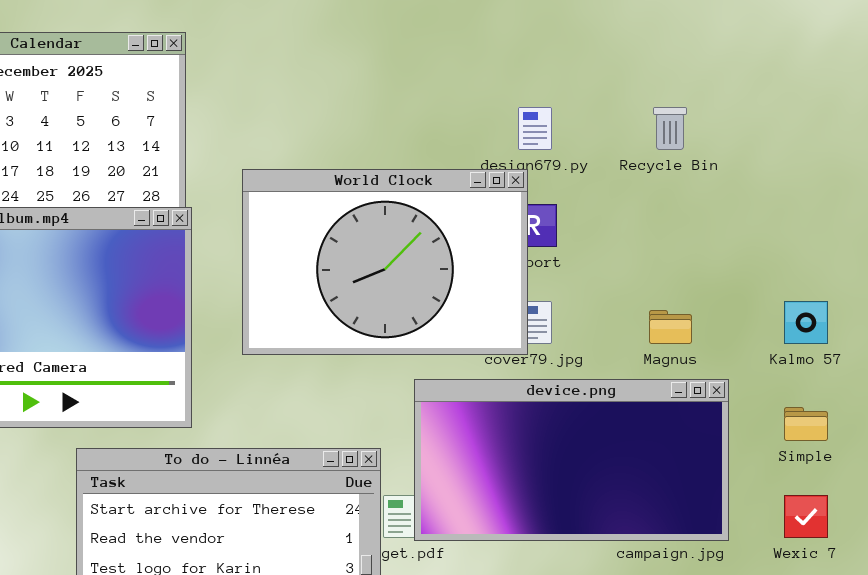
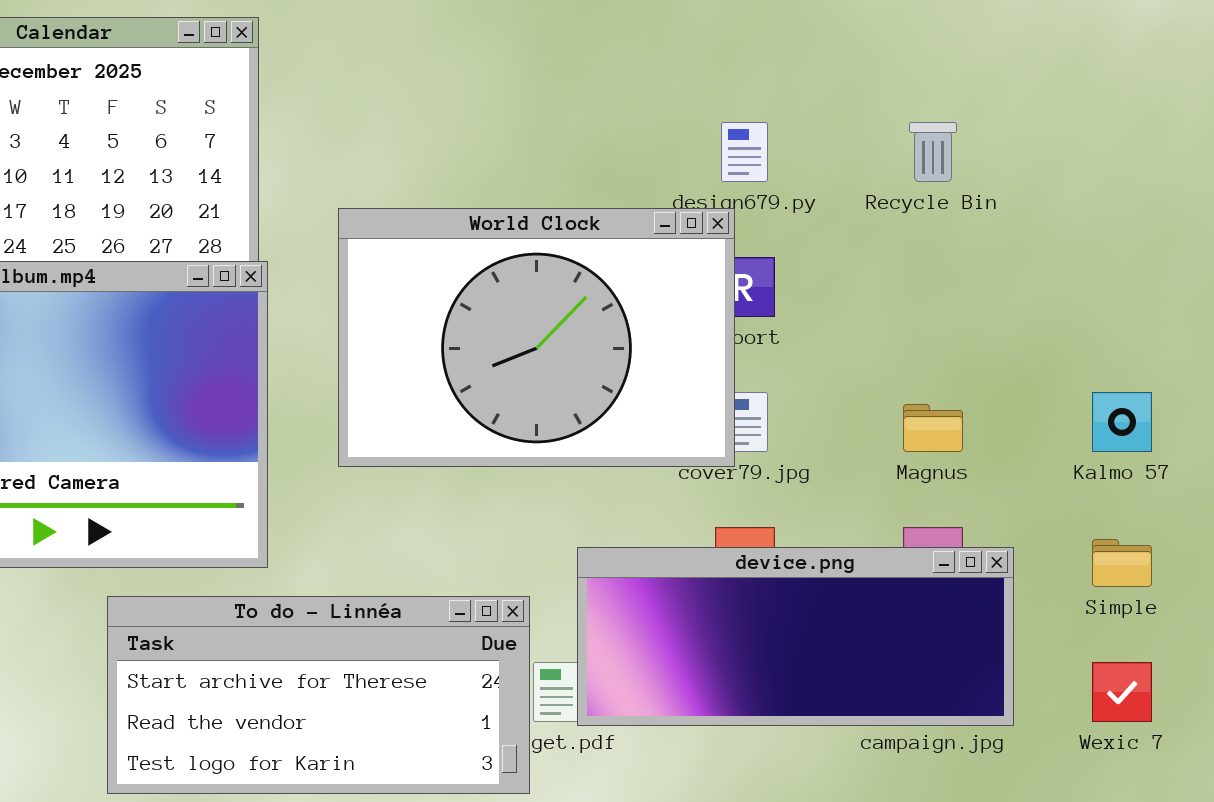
device.png: [414,379,729,541] -> [577,547,1014,726], resized

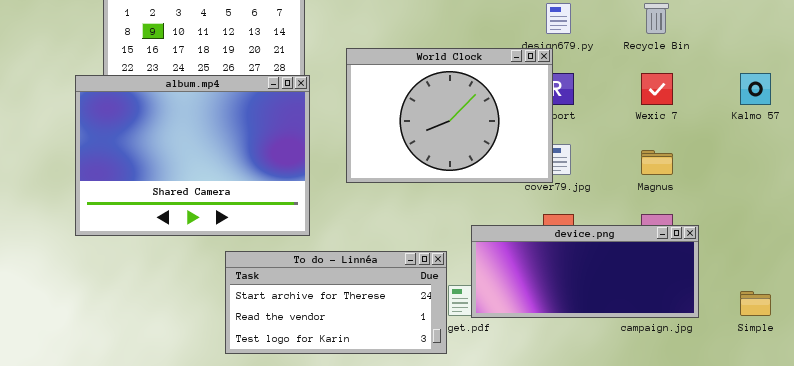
Kalmo 57: [1092,392,1152,452] -> [740,73,771,105], moved
Simple: [1092,539,1152,587] -> [740,291,771,316], moved
Wexic 7: [1092,662,1152,722] -> [641,73,673,105], moved

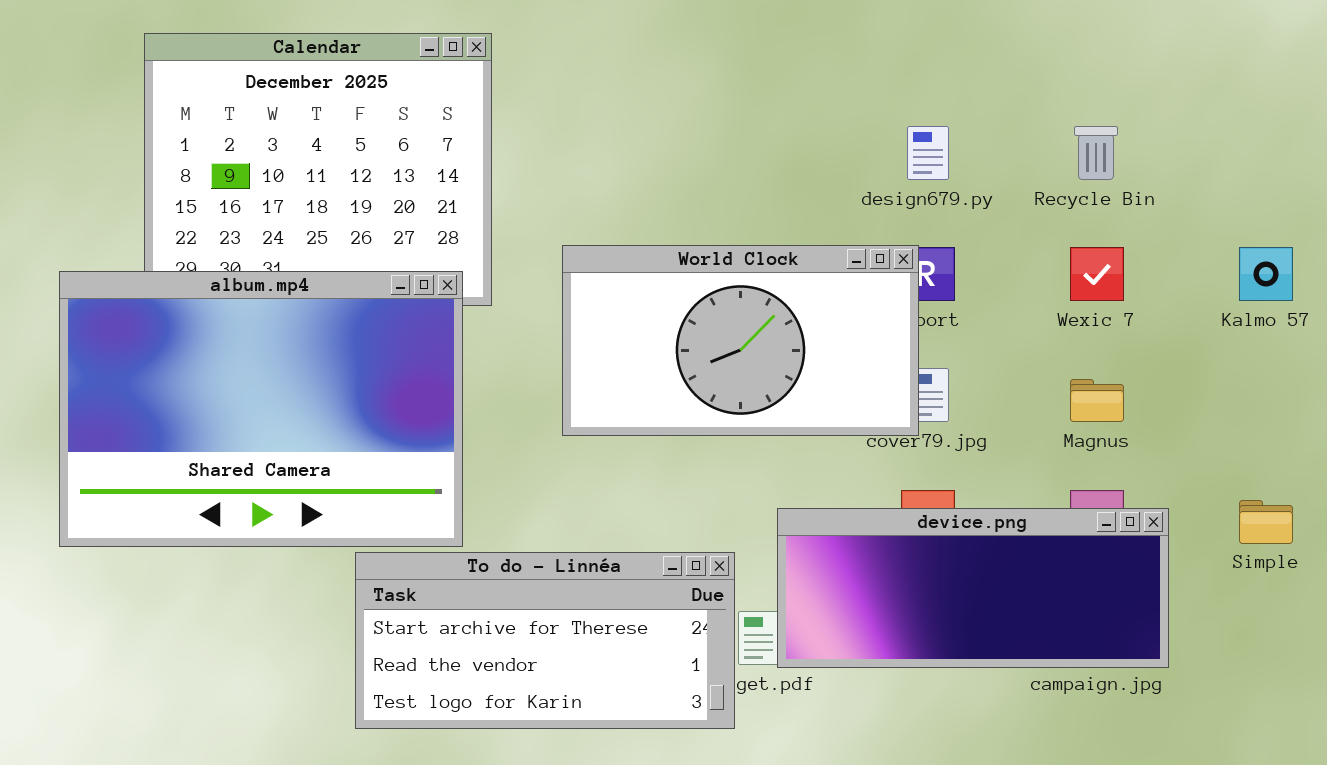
World Clock: [346,48,553,183] -> [562,245,919,436], resized
album.mp4: [75,75,310,236] -> [59,271,463,547], moved
Simple: [740,291,771,316] -> [1239,500,1293,544], moved

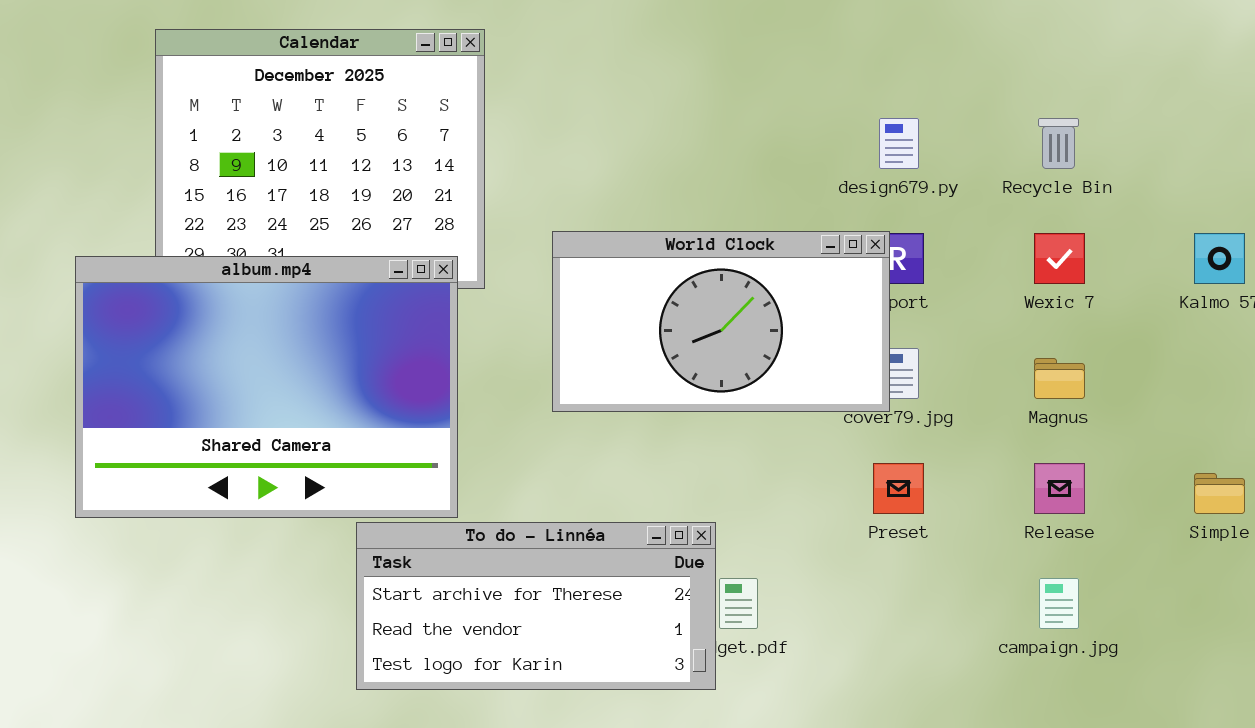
device.png: [777,508,1169,668] -> none, closed

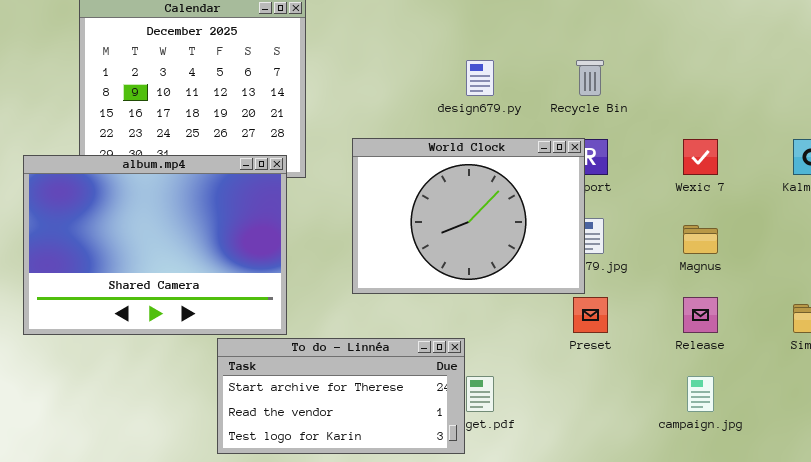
design679.py: [879,118,919,169] -> [466,60,494,96], moved
Recycle Bin: [1038,118,1079,169] -> [576,60,604,96], moved
World Clock: [552,231,890,412] -> [352,138,585,294], resized

